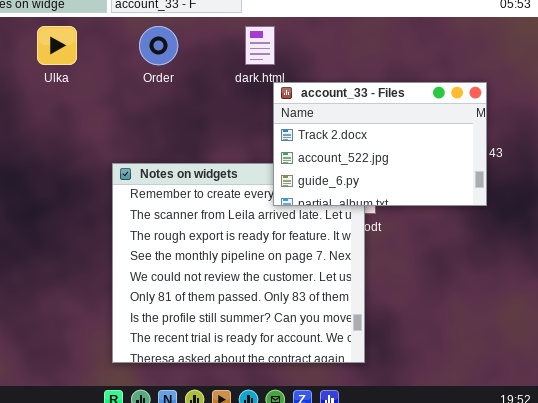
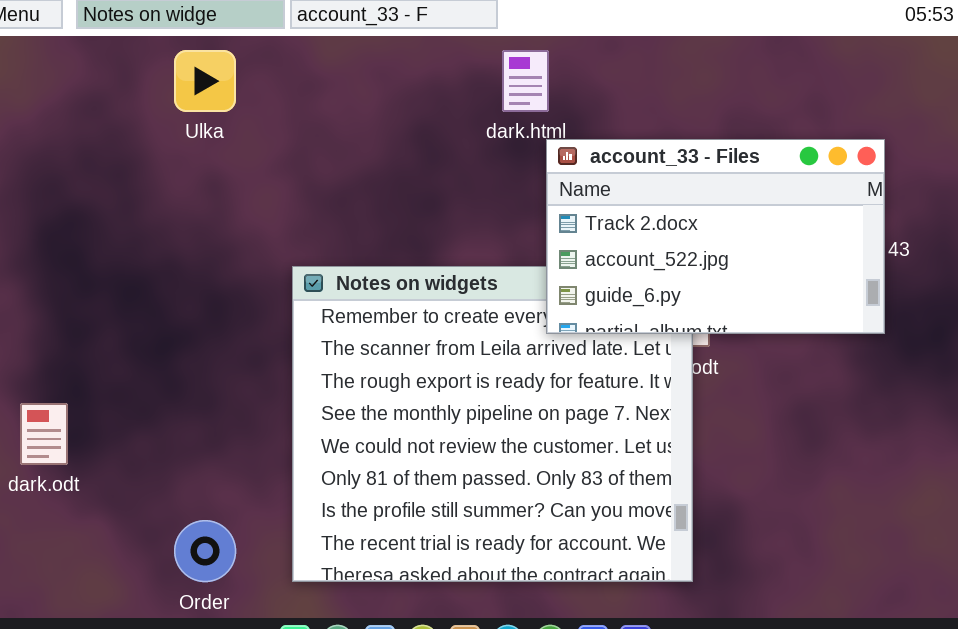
Order: [139,26,178,65] -> [174,520,236,582], moved

